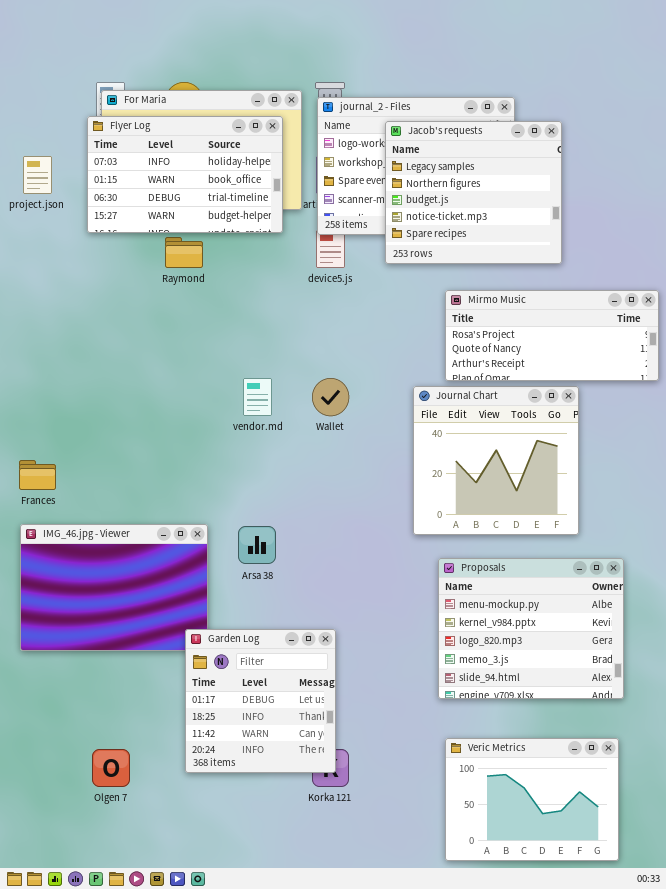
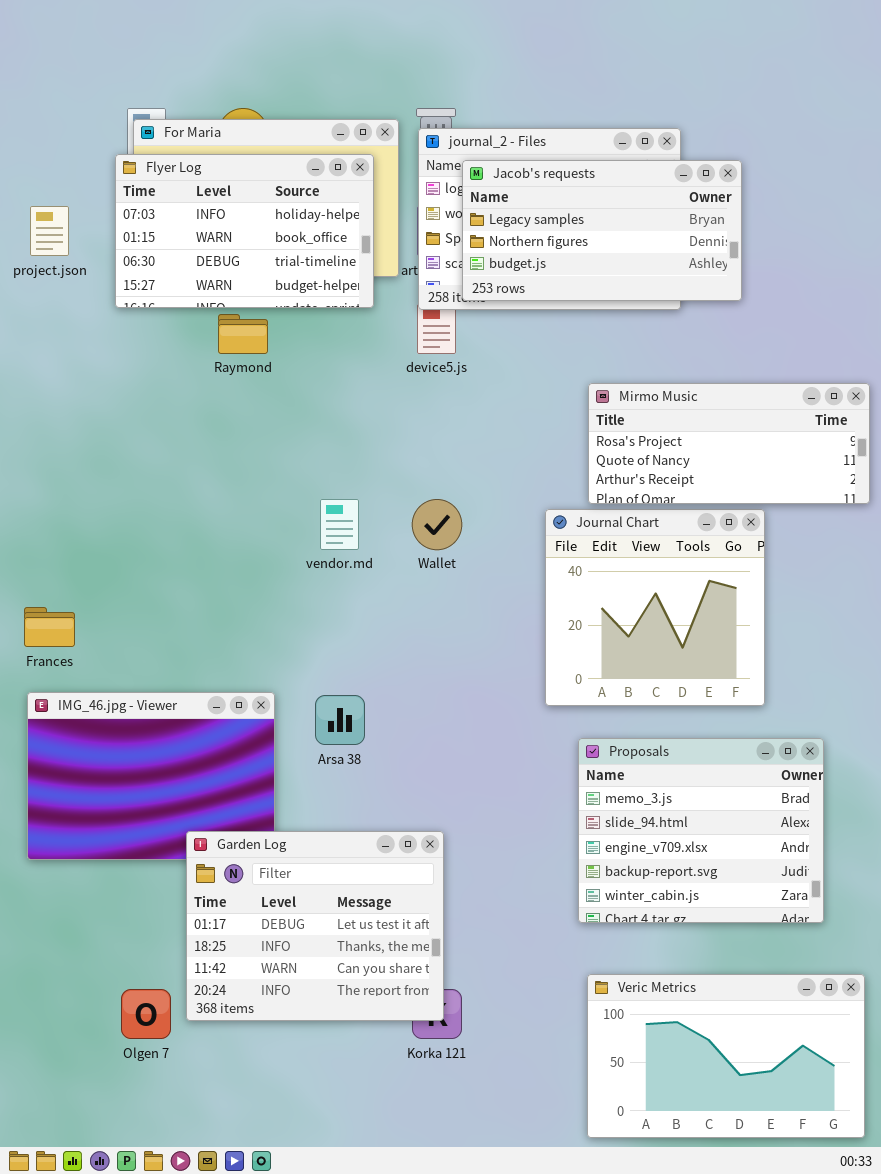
Jacob's requests: [385,121,562,264] -> [462,160,742,301], resized
Proposals: [438,558,624,699] -> [578,738,824,923], scrolled down 3 rows
Garden Log: [185,629,336,773] -> [186,831,444,1021], resized
Veric Metrics: [445,738,619,861] -> [587,974,865,1138], resized

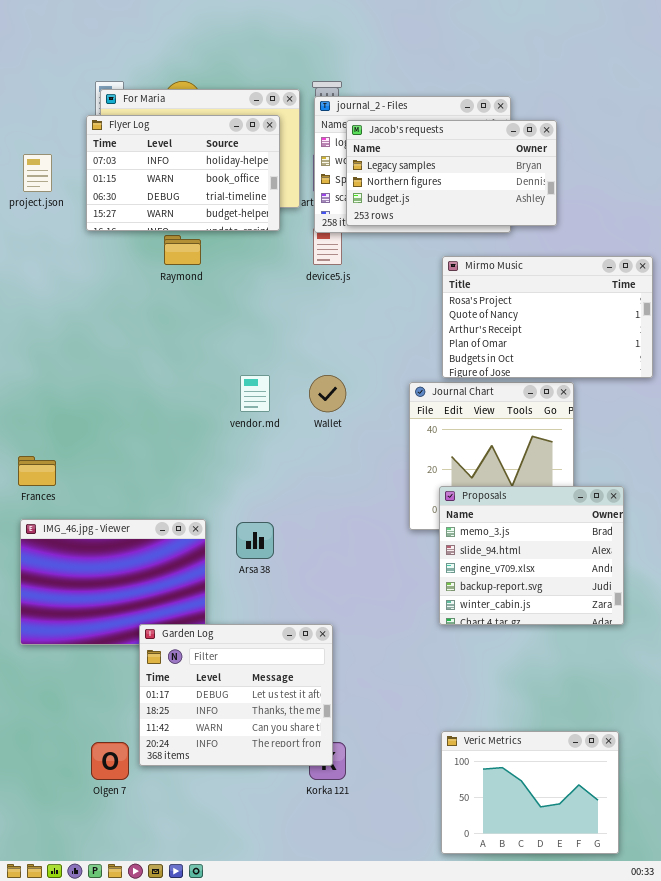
Mirmo Music: [588,383,870,504] -> [442,256,653,378], resized
Proposals: [578,738,824,923] -> [439,486,624,625], moved
Veric Metrics: [587,974,865,1138] -> [441,731,619,854], resized

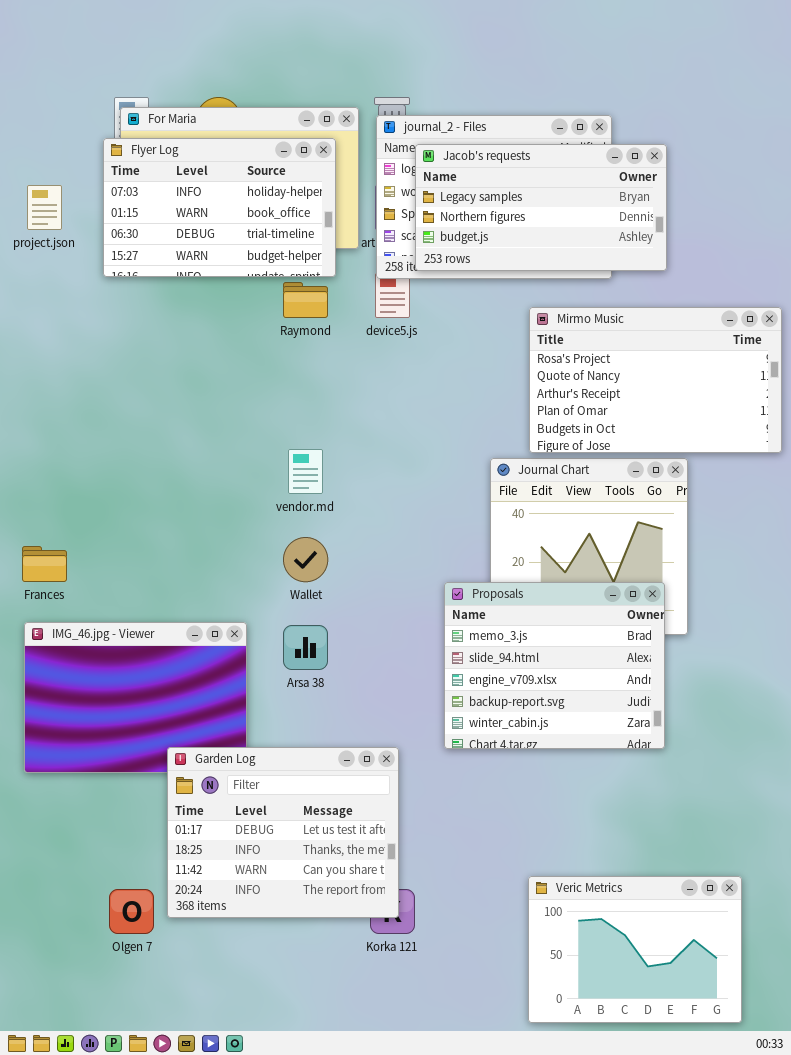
Raymond: [164,235,201,265] -> [283,282,328,318], moved
Wallet: [309,375,346,412] -> [283,537,328,582], moved
Proposals: [439,486,624,625] -> [444,582,665,749], moved

